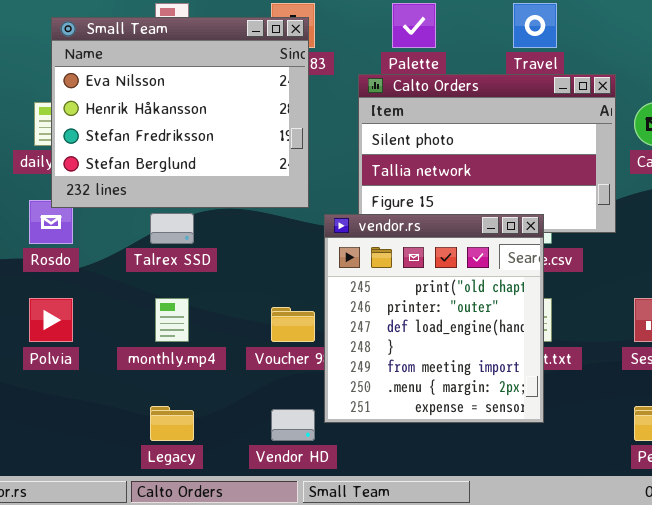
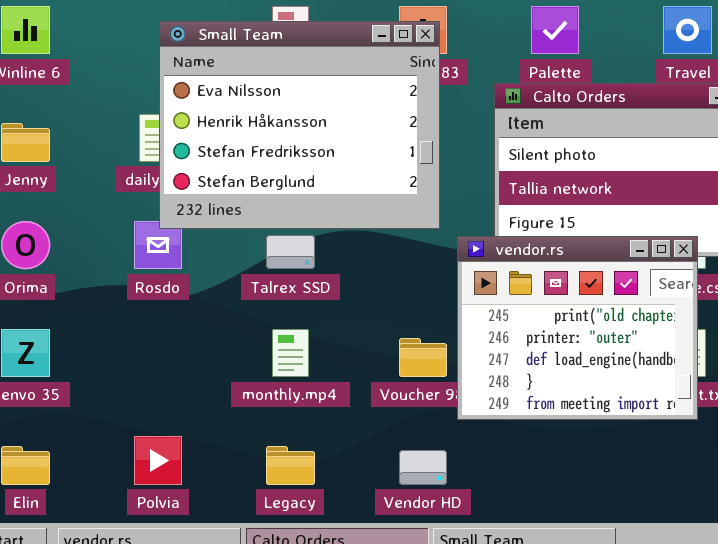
vendor.rs: [324,214,544,423] -> [457,236,698,420], resized
Polvia: [29,298,73,342] -> [134,436,182,485], moved

